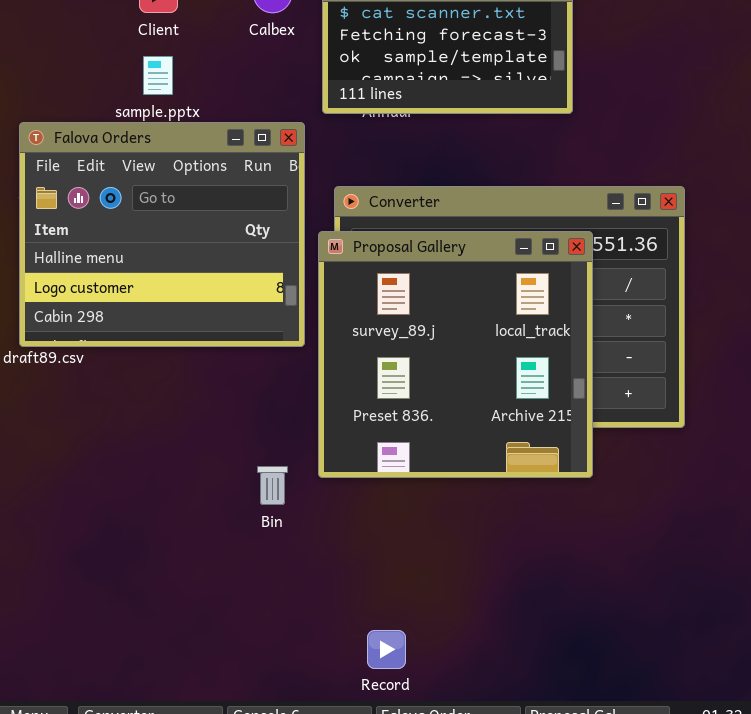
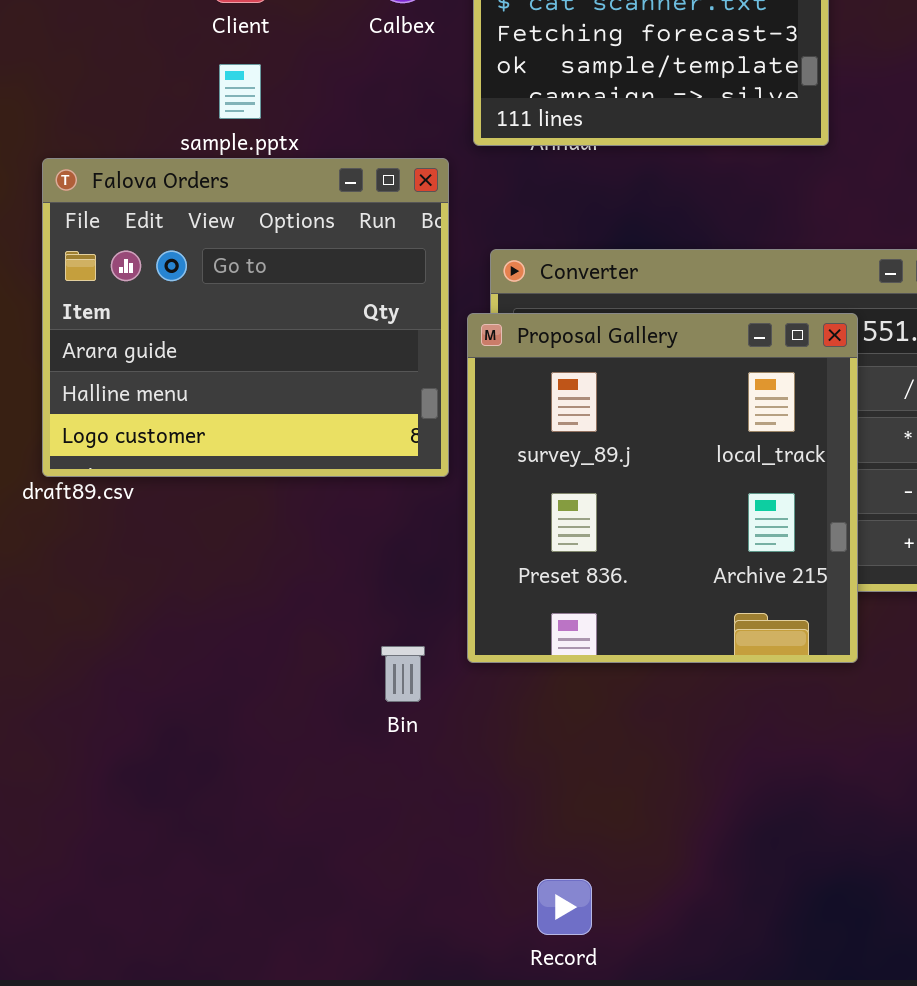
Falova Orders: [19,122,305,347] -> [42,158,449,477], scrolled up 1 row

